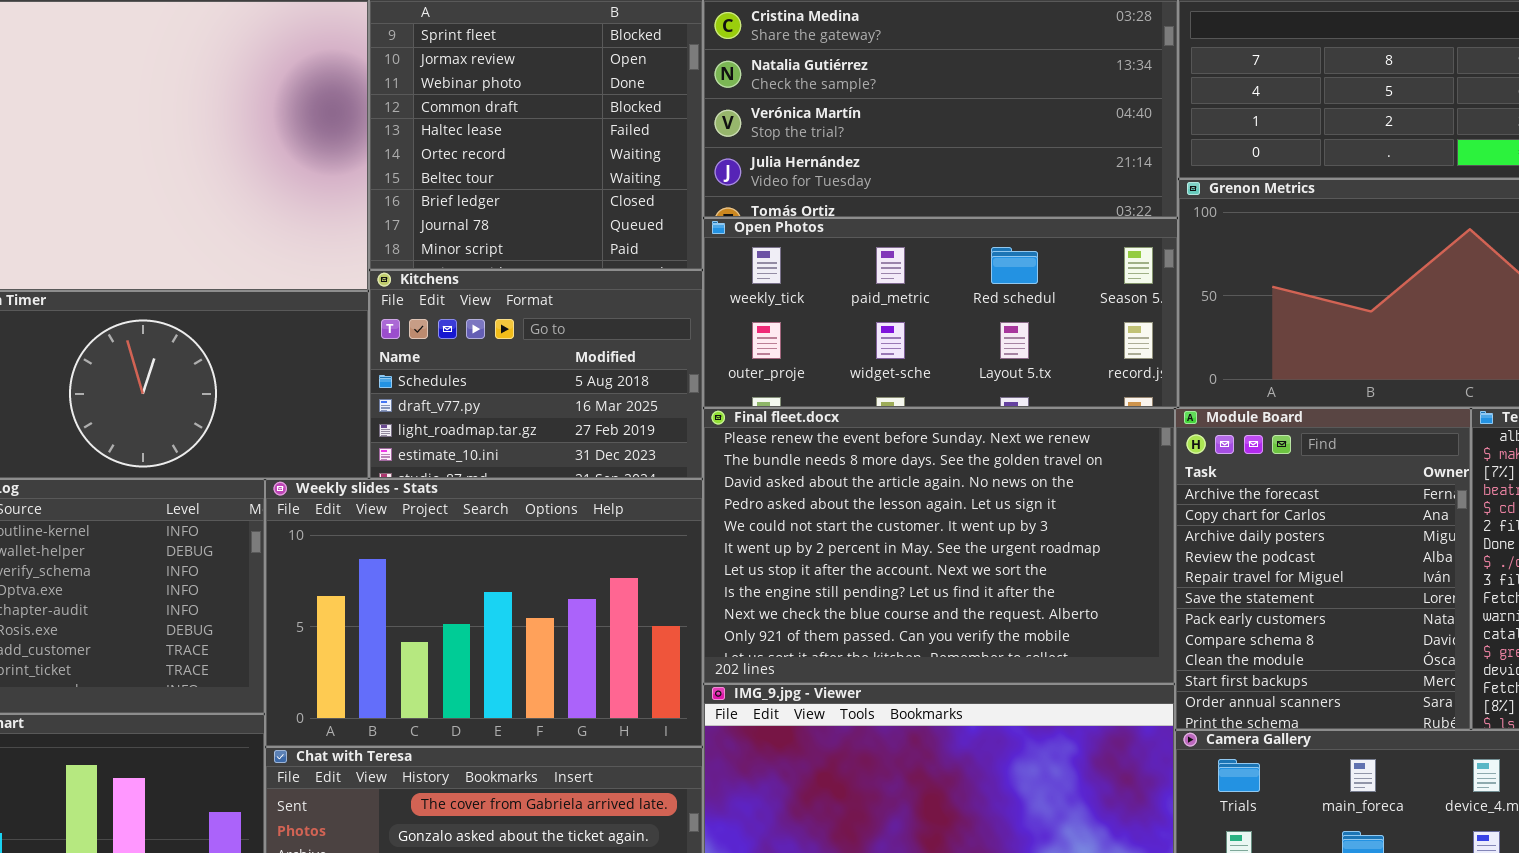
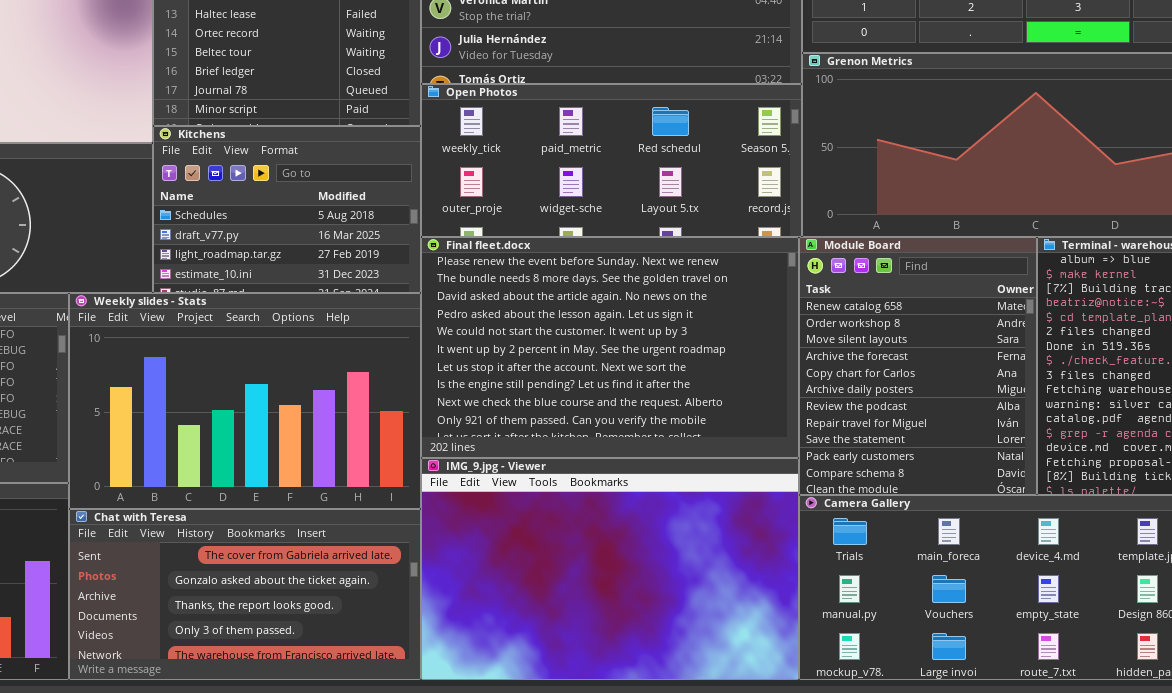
Module Board: [1175,408,1471,730] -> [799,237,1037,495], scrolled up 3 rows

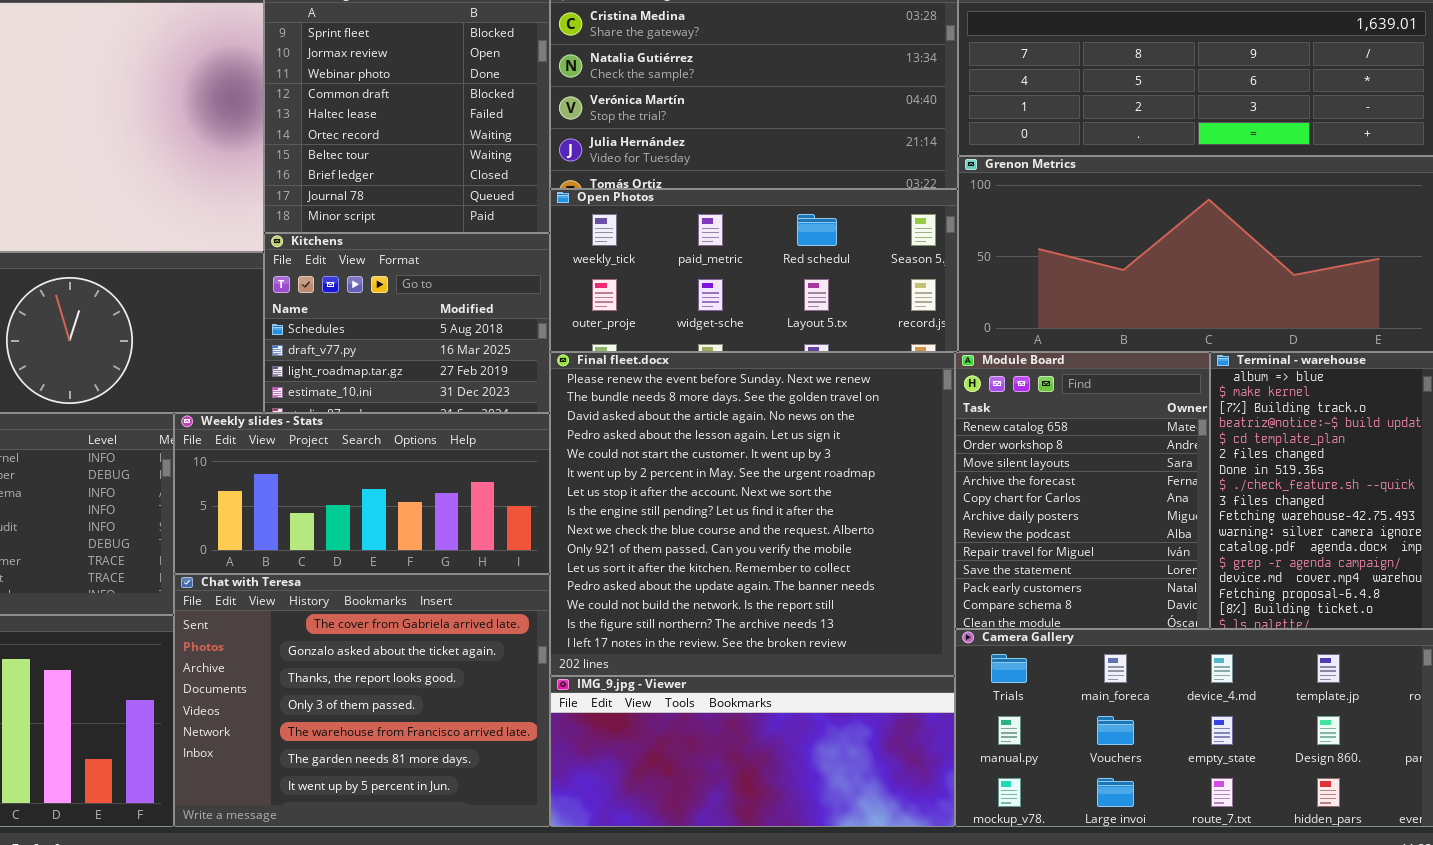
Final fleet.docx: [421,237,799,458] -> [550,352,955,676], resized
Weekly slides - Stats: [69,293,421,509] -> [174,413,550,574], resized
IMG_9.jpg - Viewer: [421,458,799,680] -> [550,676,955,827], resized
Chat with Teresa: [69,509,421,680] -> [174,574,550,827], resized

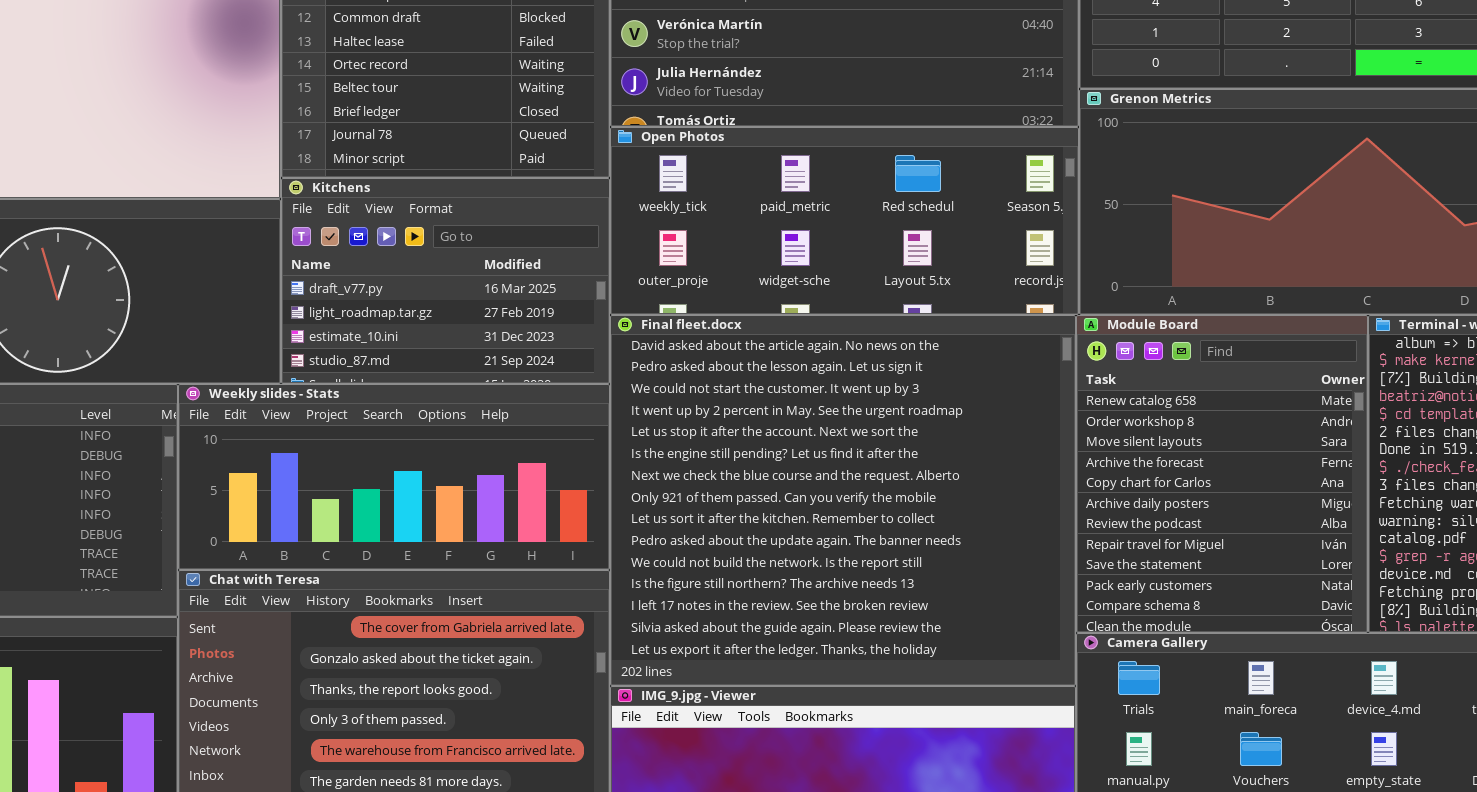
Kitchens: [264,233,550,413] -> [281,178,610,384], scrolled down 1 row
Final fleet.docx: [550,352,955,676] -> [610,315,1076,686], scrolled down 2 rows

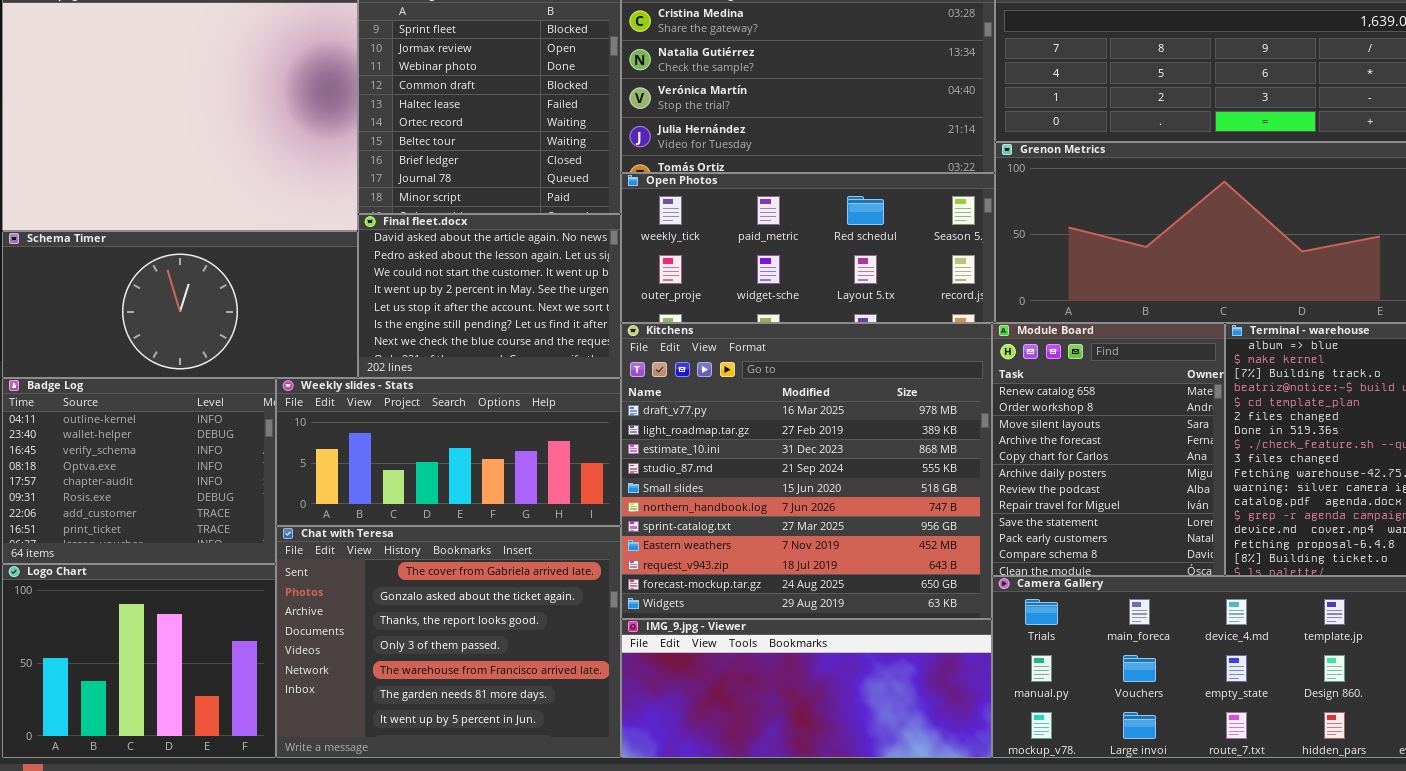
Kitchens: [281,178,610,384] -> [621,323,992,619], moved, resized
Final fleet.docx: [610,315,1076,686] -> [358,214,621,378], moved, resized

